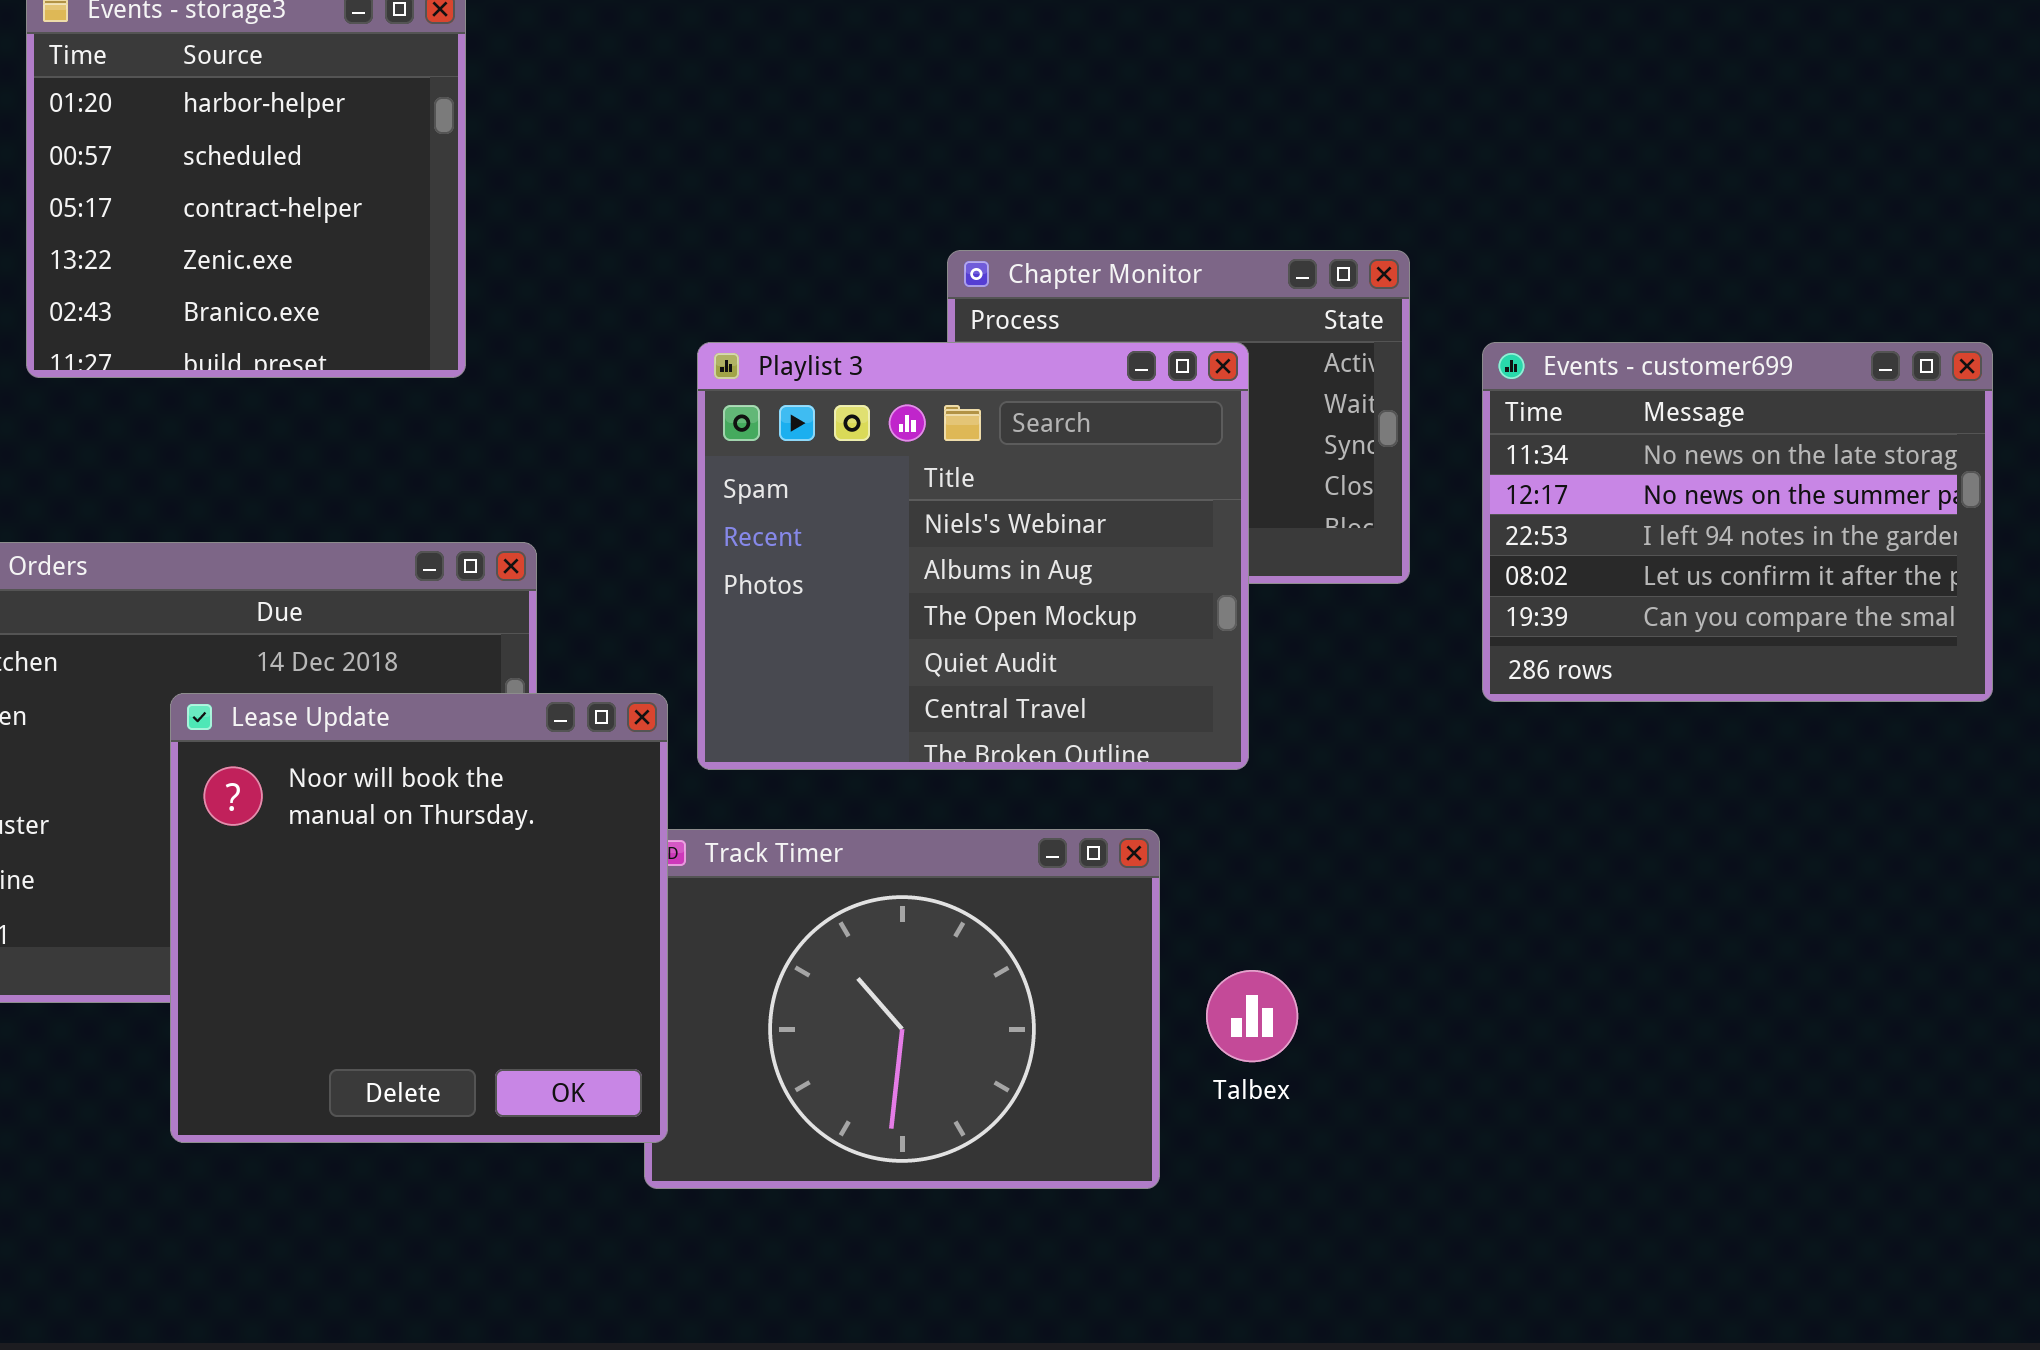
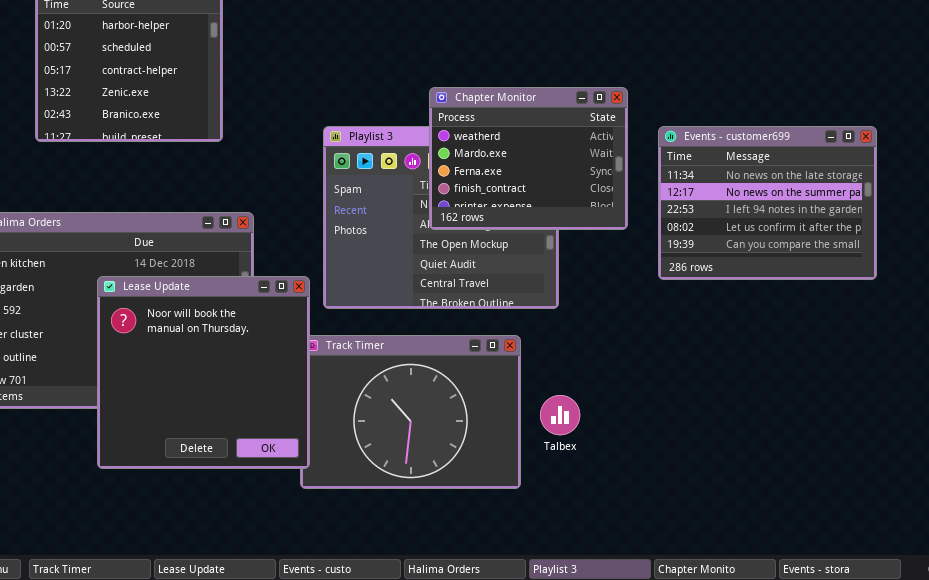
Chapter Monitor: [947,250,1410,584] -> [429,87,628,230], raised

